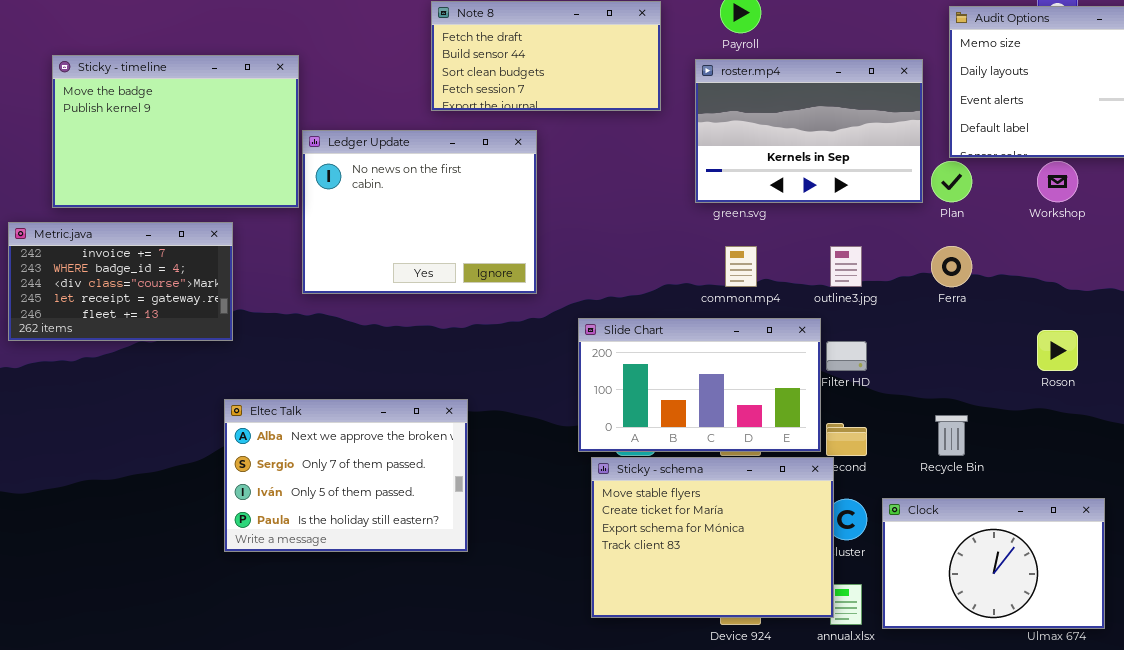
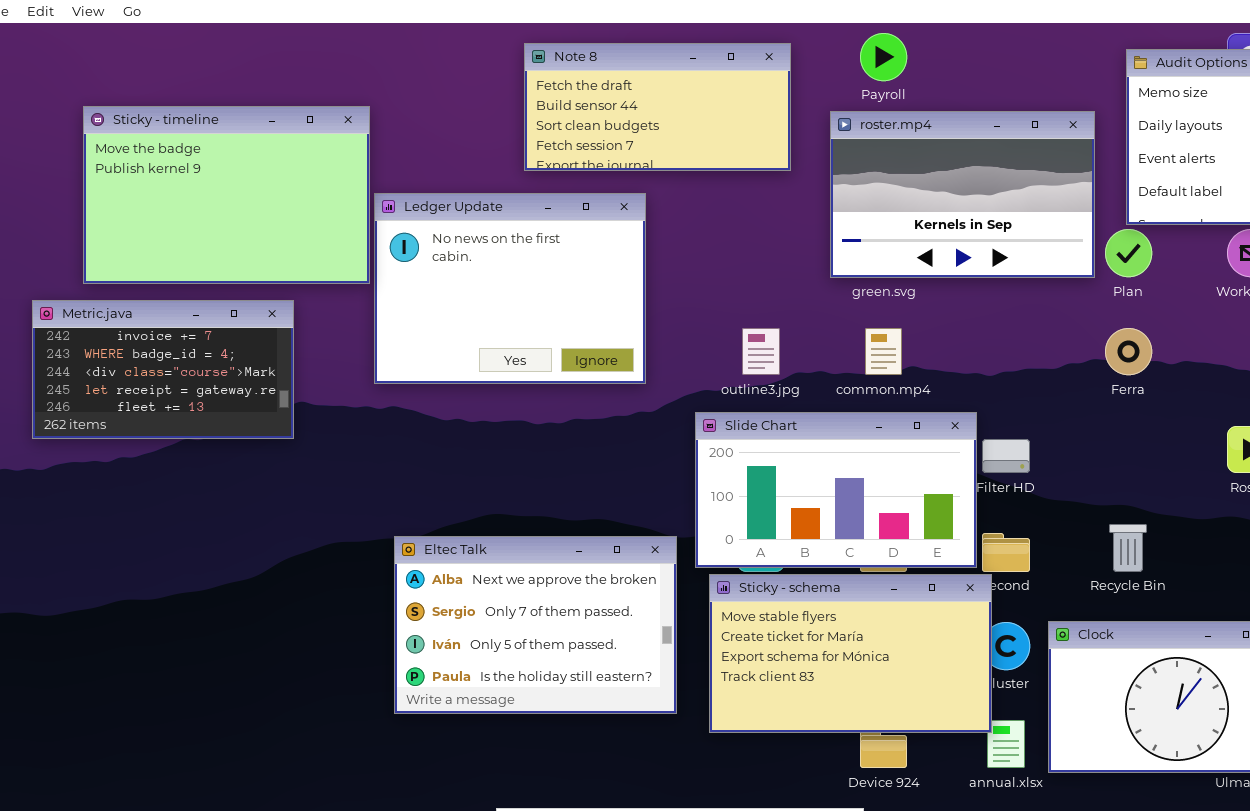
outline3.jpg: [830,246,862,287] -> [742,328,780,375], moved
Eltec Talk: [224,399,468,552] -> [394,536,677,714], moved
Sticky - schema: [591,457,834,618] -> [709,574,992,733], resized

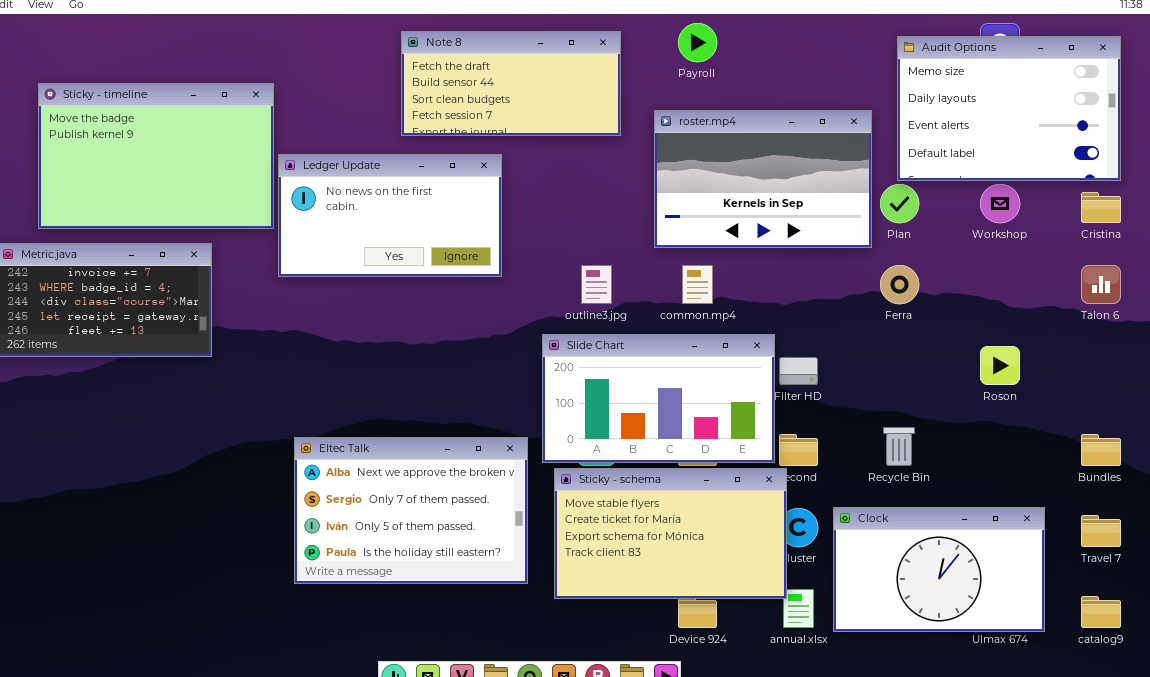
roster.mp4: [830,111,1095,278] -> [654,110,872,248], moved
Ledger Update: [374,193,646,384] -> [278,154,502,277], resized

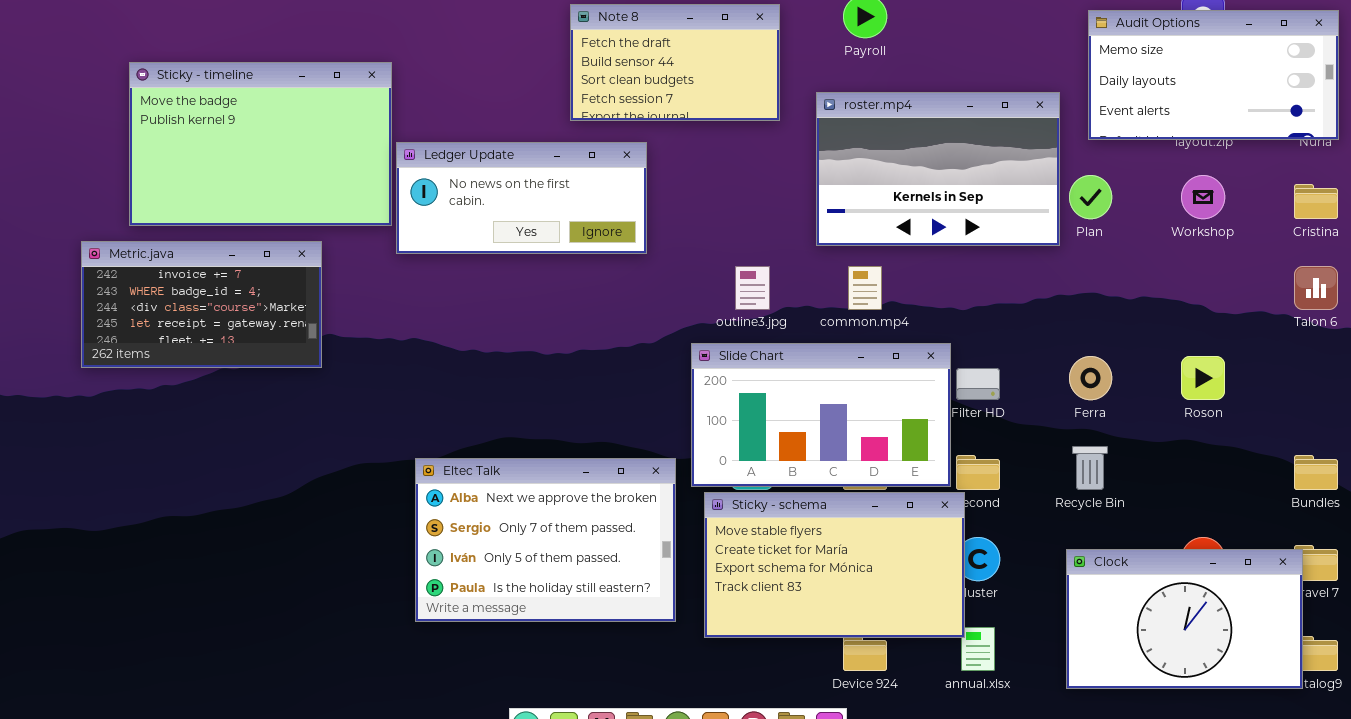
Note 8: [401,31,621,136] -> [570,4,780,121], resized
Audit Options: [897,36,1121,181] -> [1088,10,1339,140], resized
Ledger Update: [278,154,502,277] -> [396,142,647,254], resized
Ferra: [880,265,919,304] -> [1069,356,1112,400], moved
Clock: [833,507,1045,632] -> [1066,549,1303,689], moved

